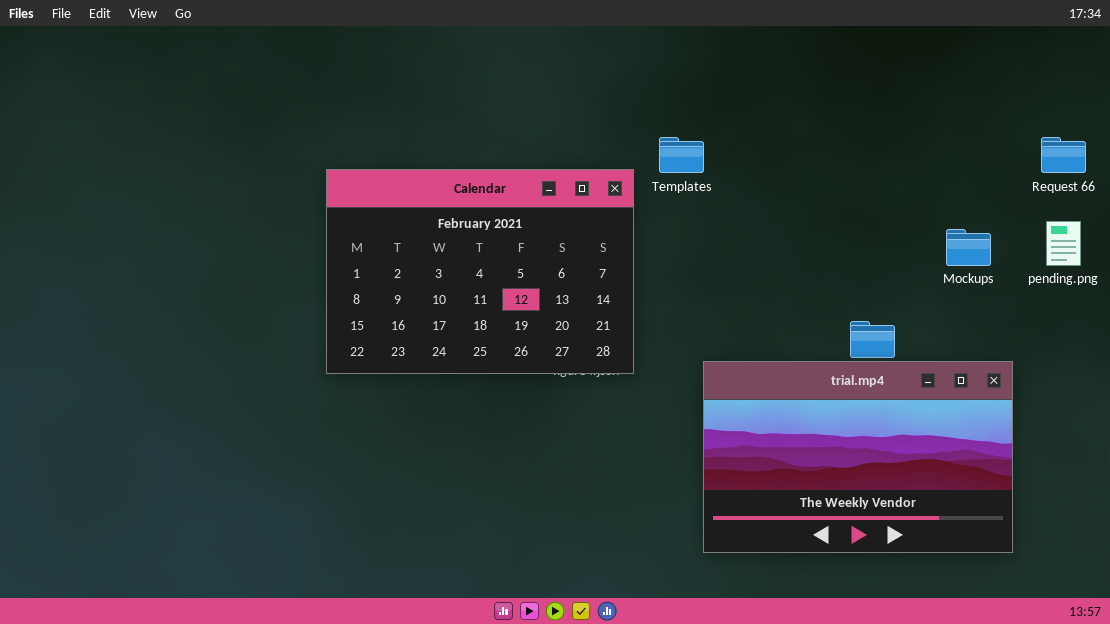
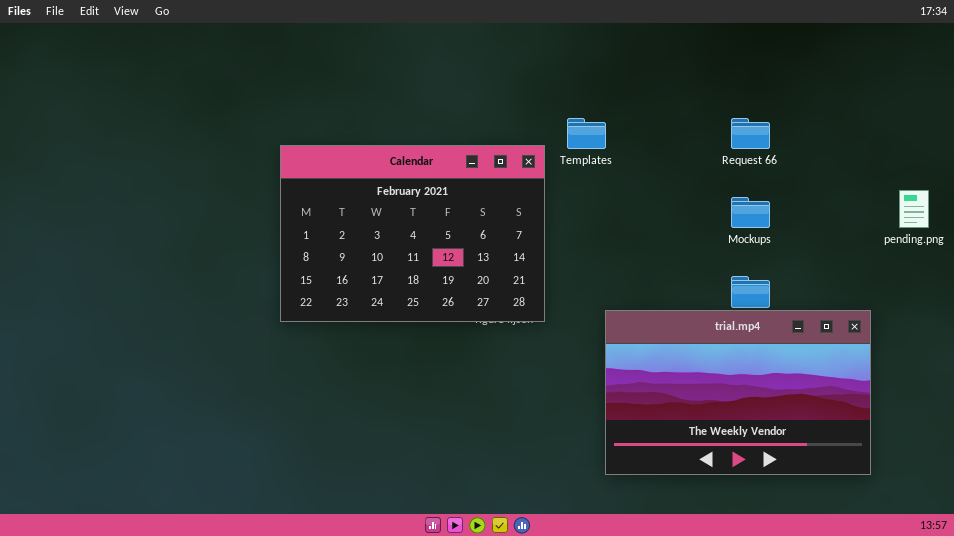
Request 66: [1041,137,1086,173] -> [731,118,770,149], moved
Mockups: [946,229,991,266] -> [731,197,770,228], moved

